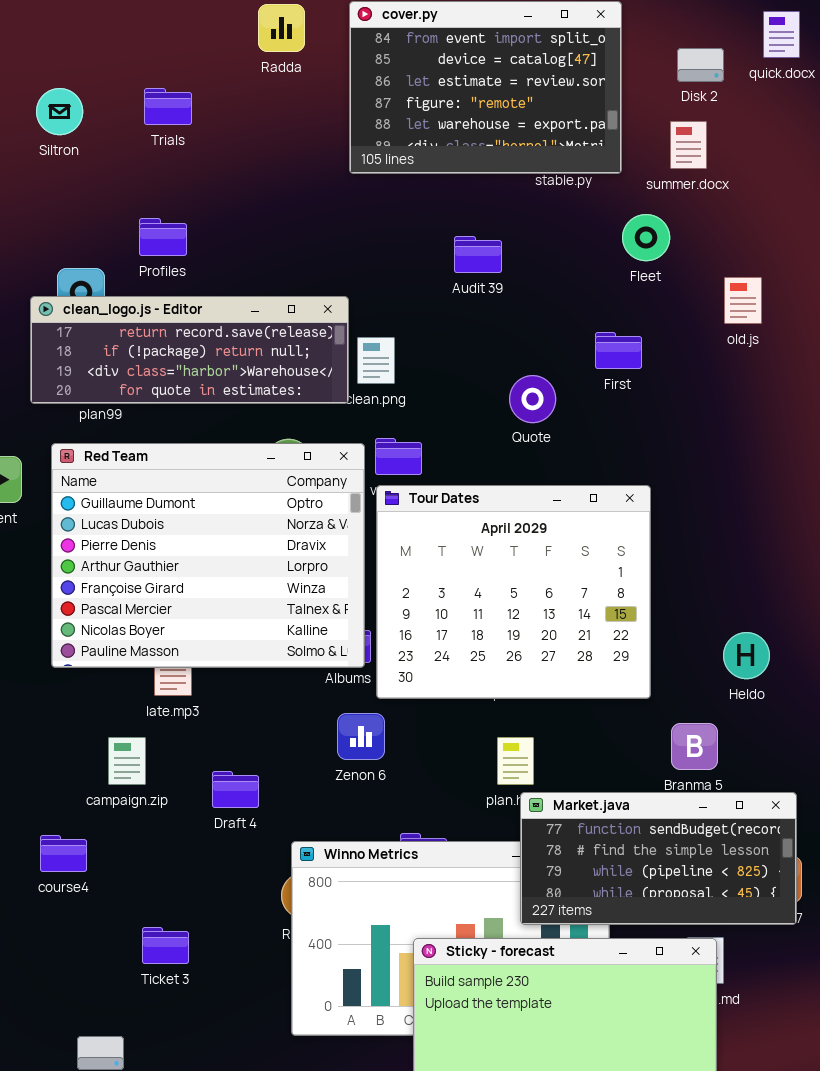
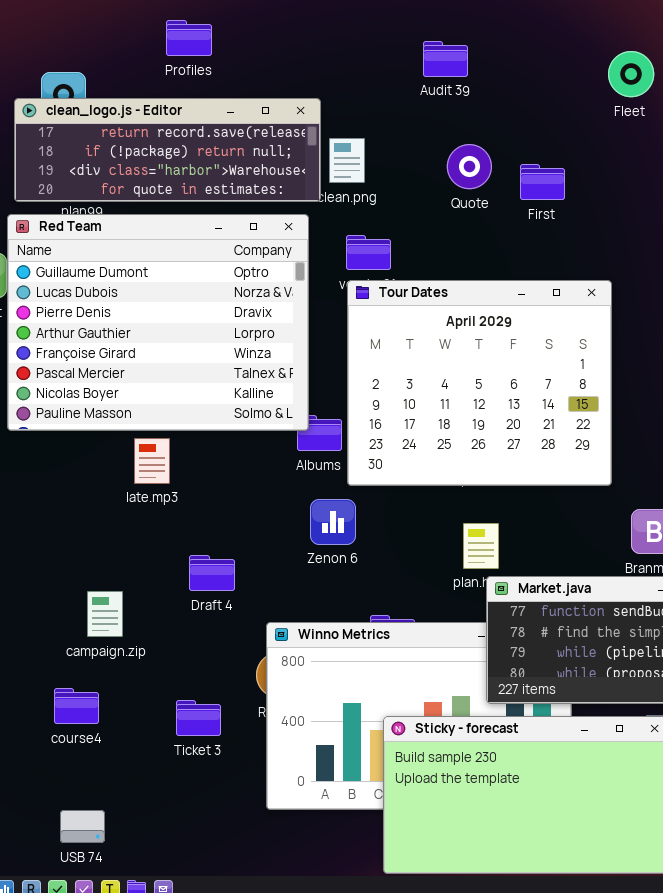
Fleet: [622,214,670,261] -> [608,51,654,97], moved
Profiles: [139,218,187,256] -> [166,20,212,56], moved
First: [595,332,642,369] -> [520,164,565,200], moved
Quote: [509,375,556,423] -> [447,144,492,189], moved
Red Team: [51,443,365,668] -> [7,214,309,431], moved
campaign.zip: [108,737,146,785] -> [87,591,123,637], moved
course4: [40,835,87,872] -> [54,688,99,724], moved
Ticket 3: [142,927,189,964] -> [176,700,221,736], moved

